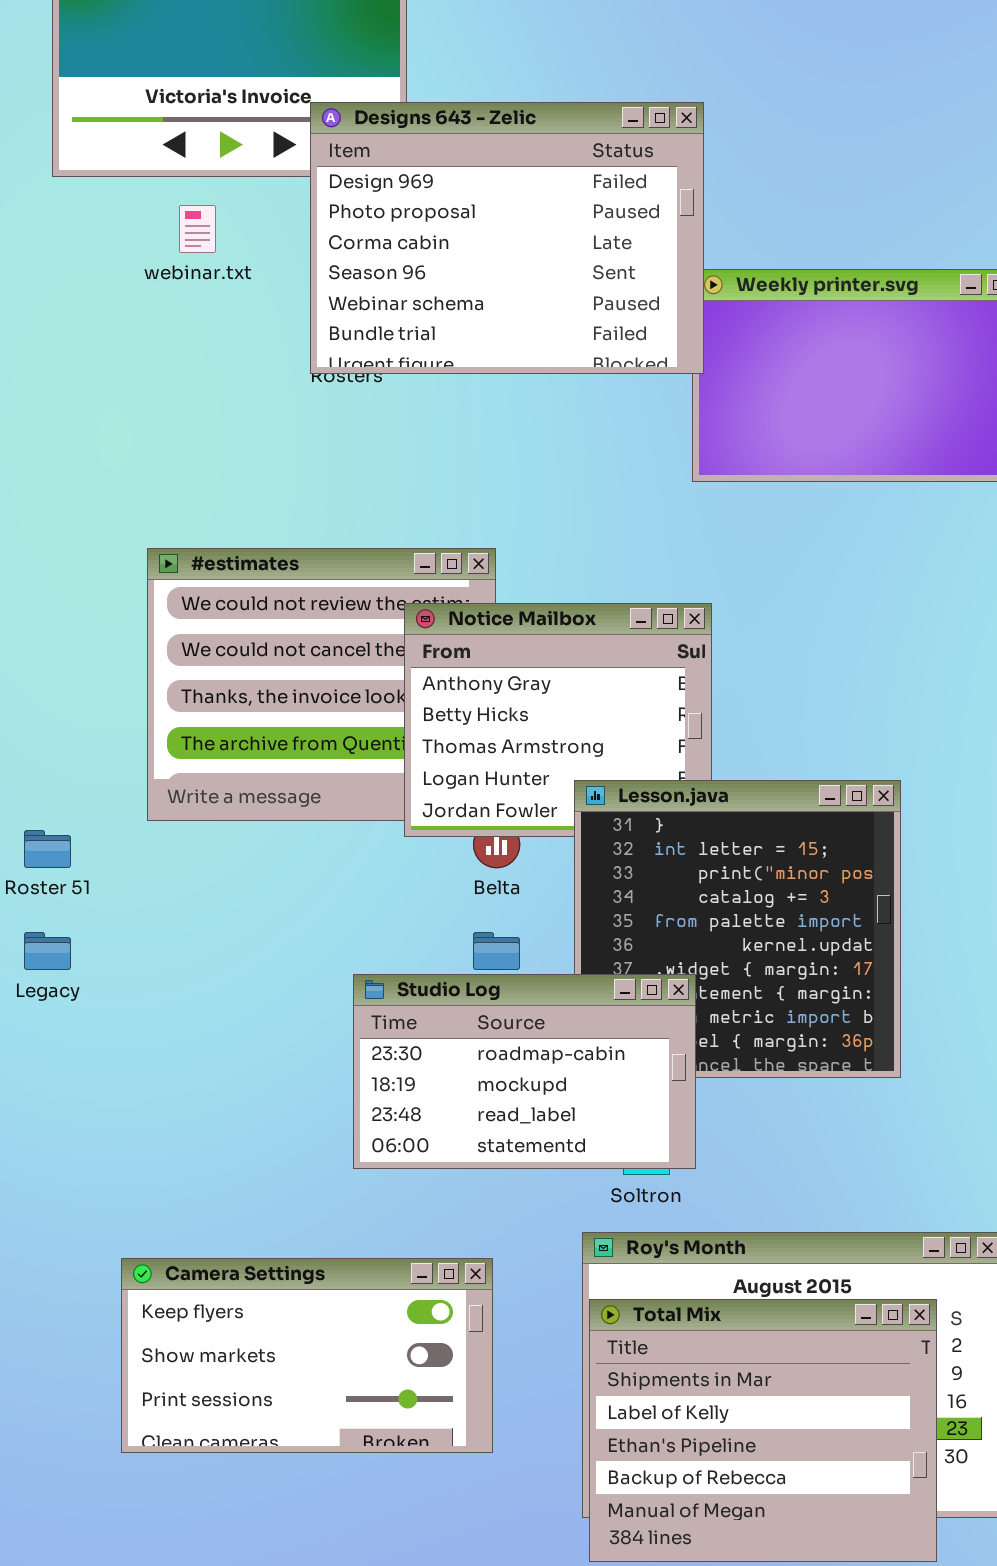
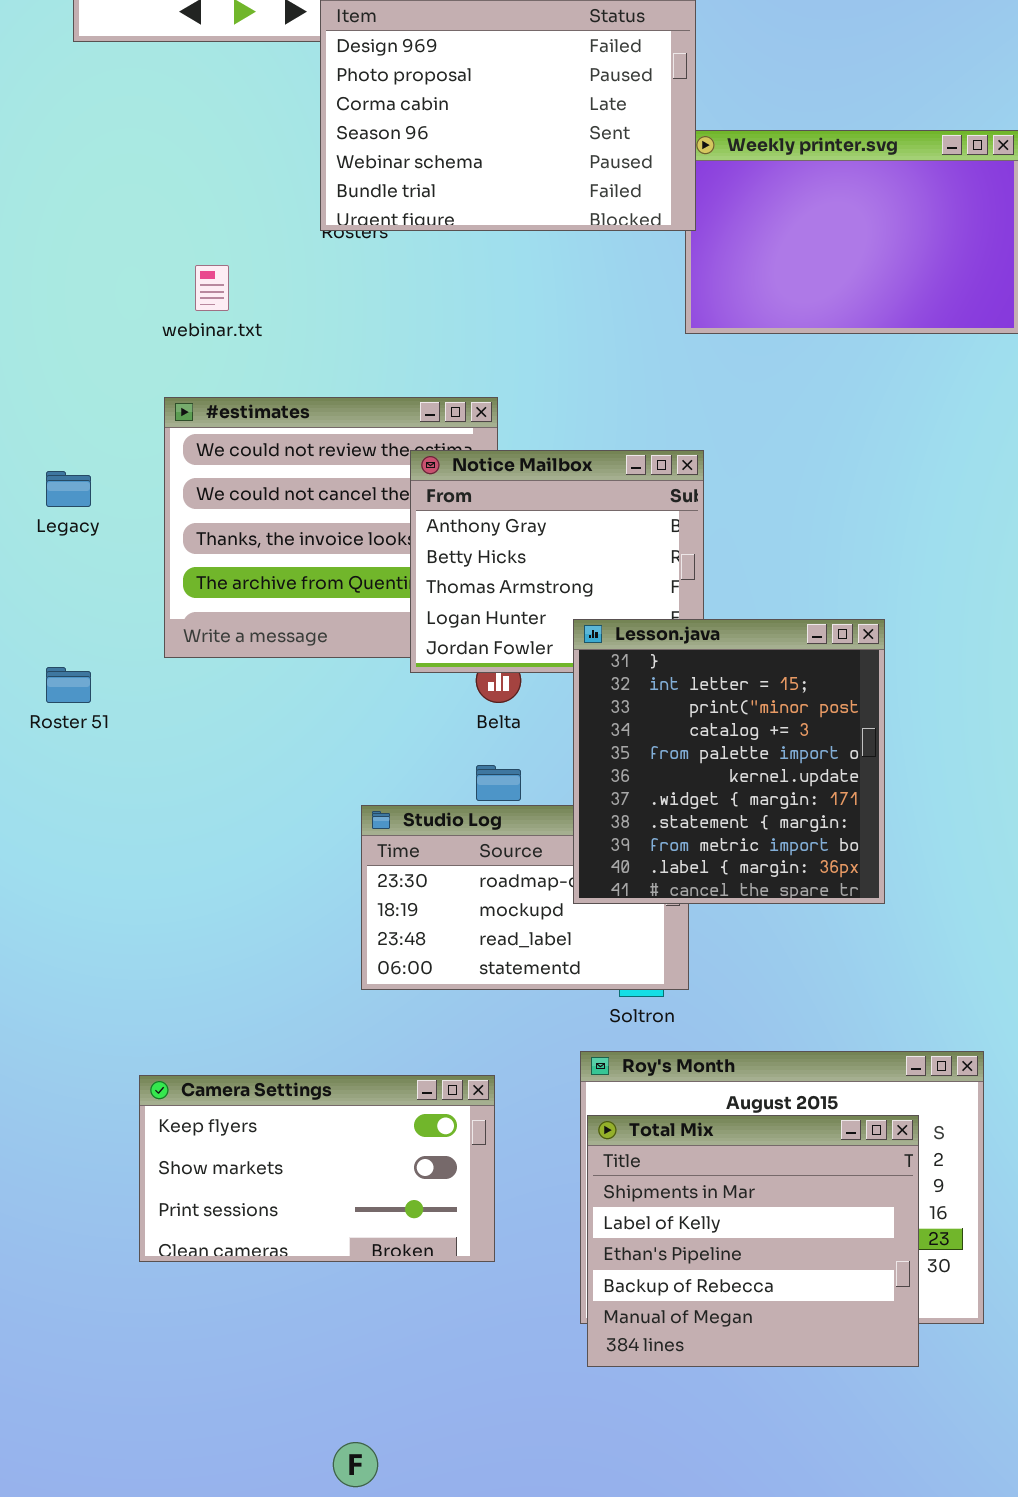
webinar.txt: [179,205,216,253] -> [195,265,229,311], moved
Lesson.java: [574,780,901,1078] -> [573,619,885,904], raised
Legacy: [24,932,71,970] -> [46,471,91,507], moved

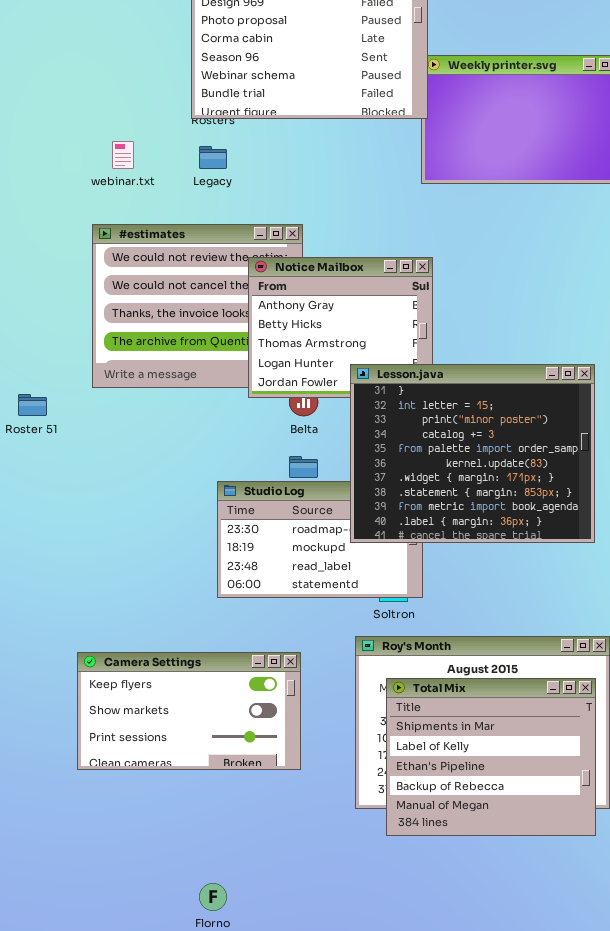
Legacy: [46,471,91,507] -> [199,146,227,169], moved
Lesson.java: [573,619,885,904] -> [350,364,595,543], resized
Total Mix: [587,1115,919,1367] -> [386,678,596,836], moved

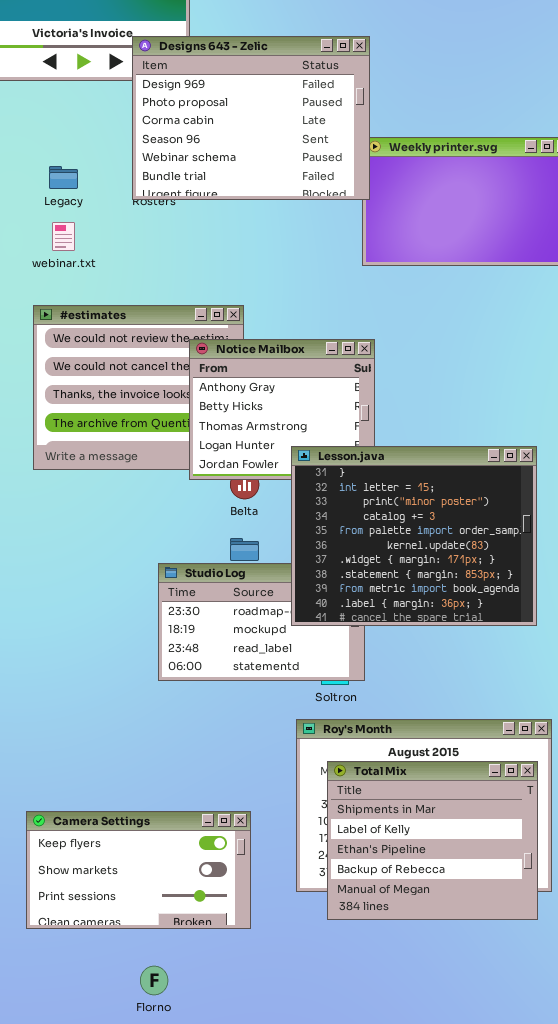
Legacy: [199,146,227,169] -> [49,166,78,189], moved
Camera Settings: [77,652,301,770] -> [26,811,251,929], moved

